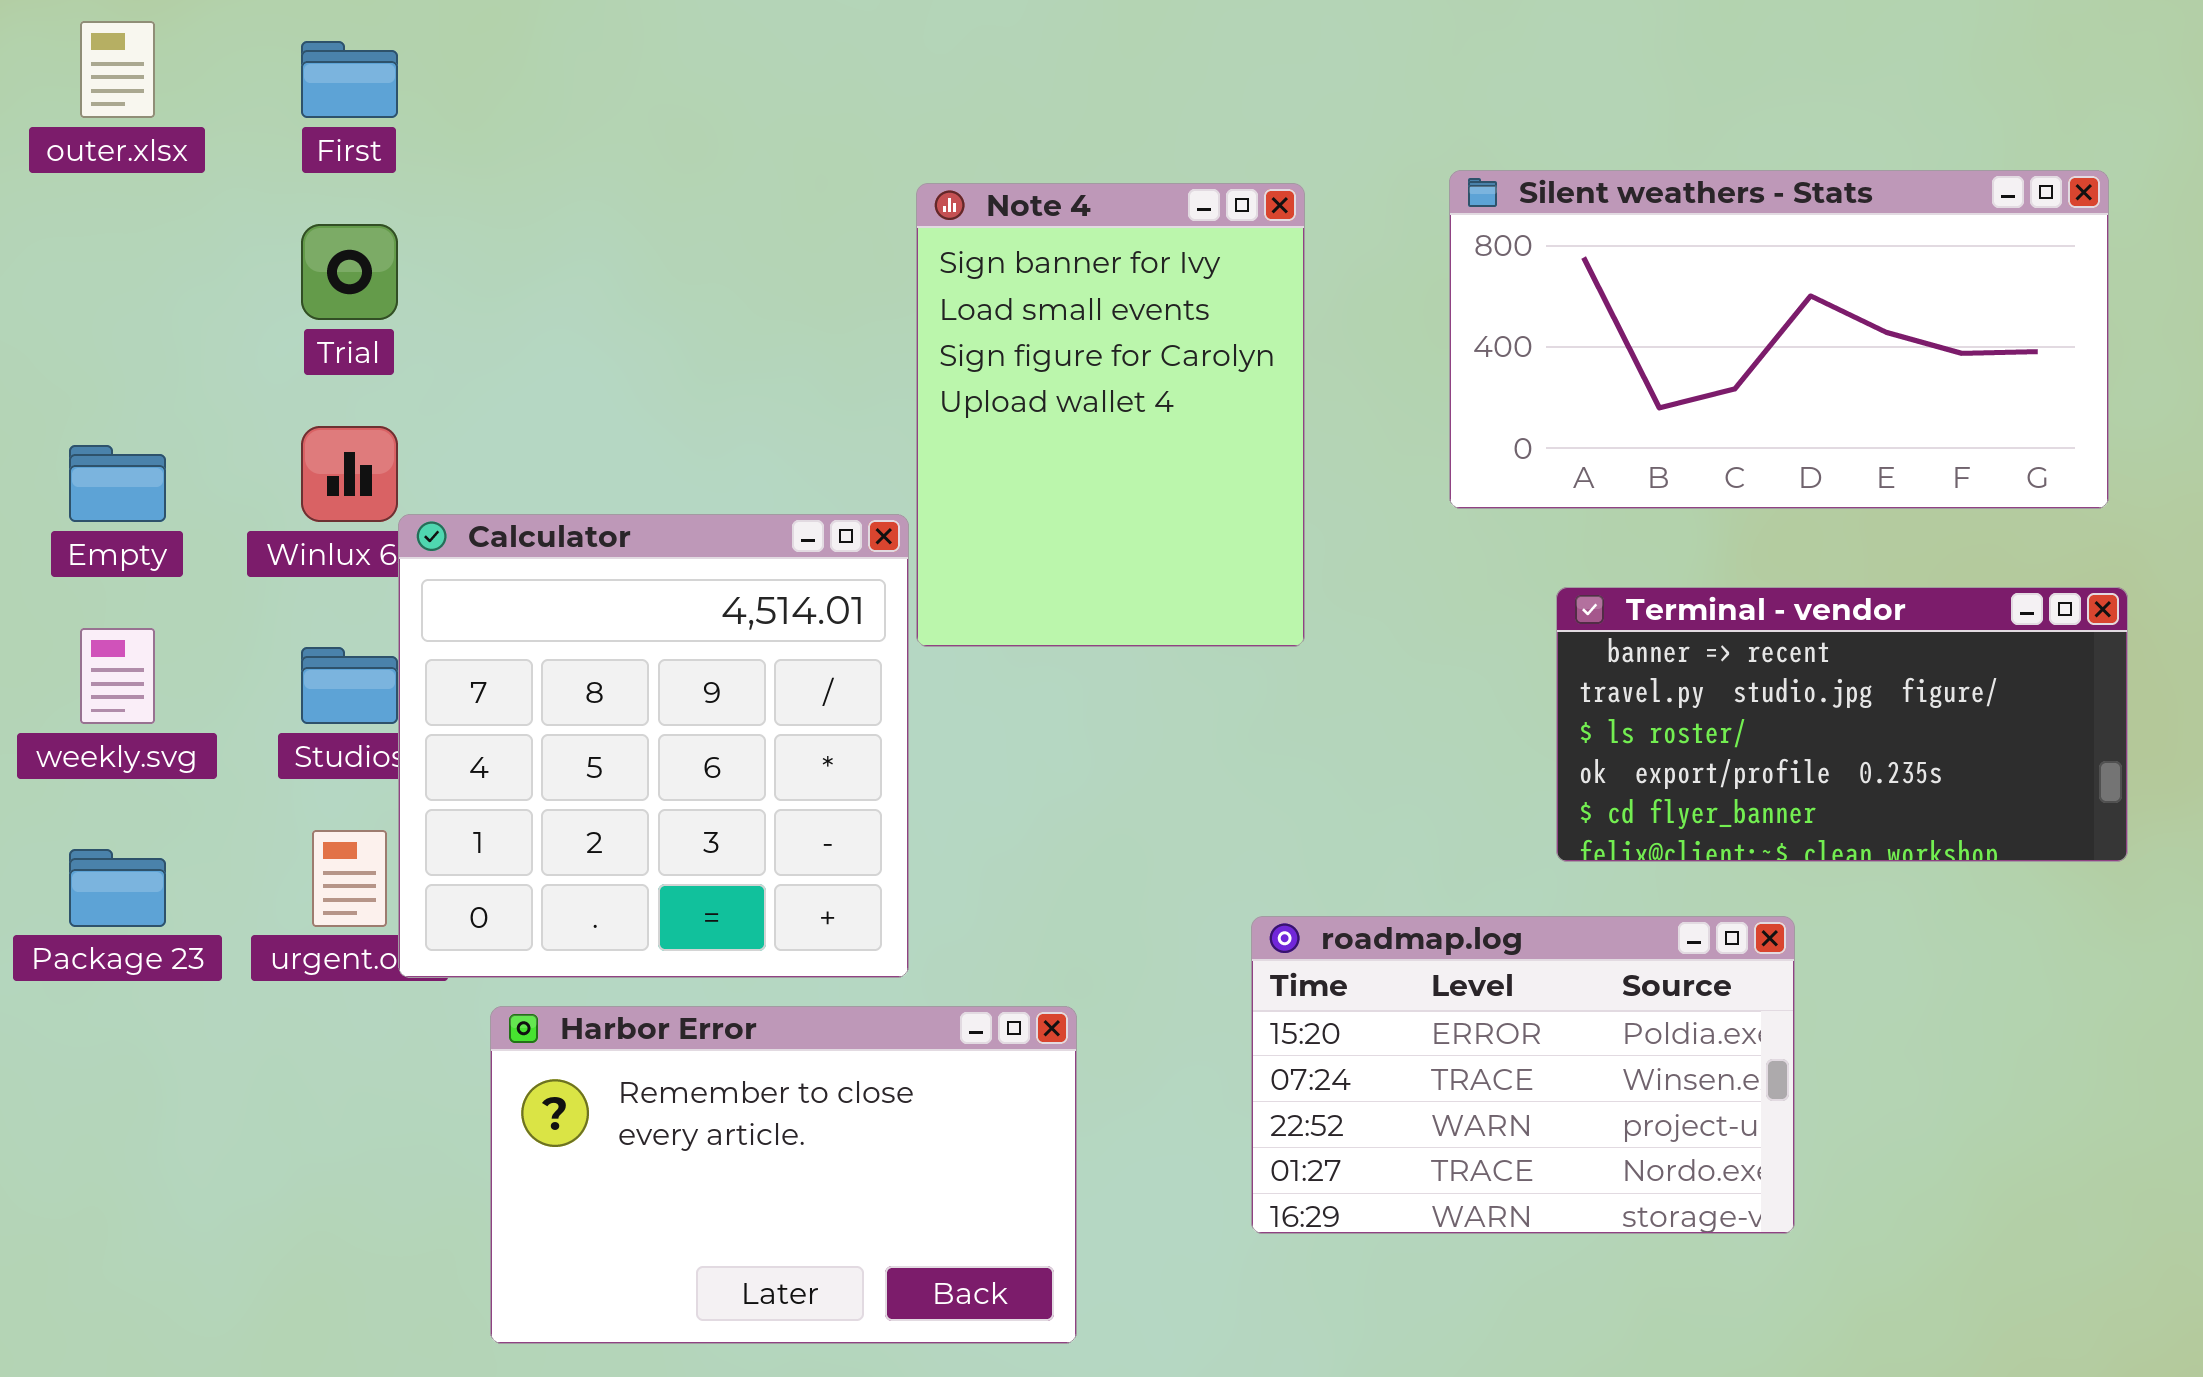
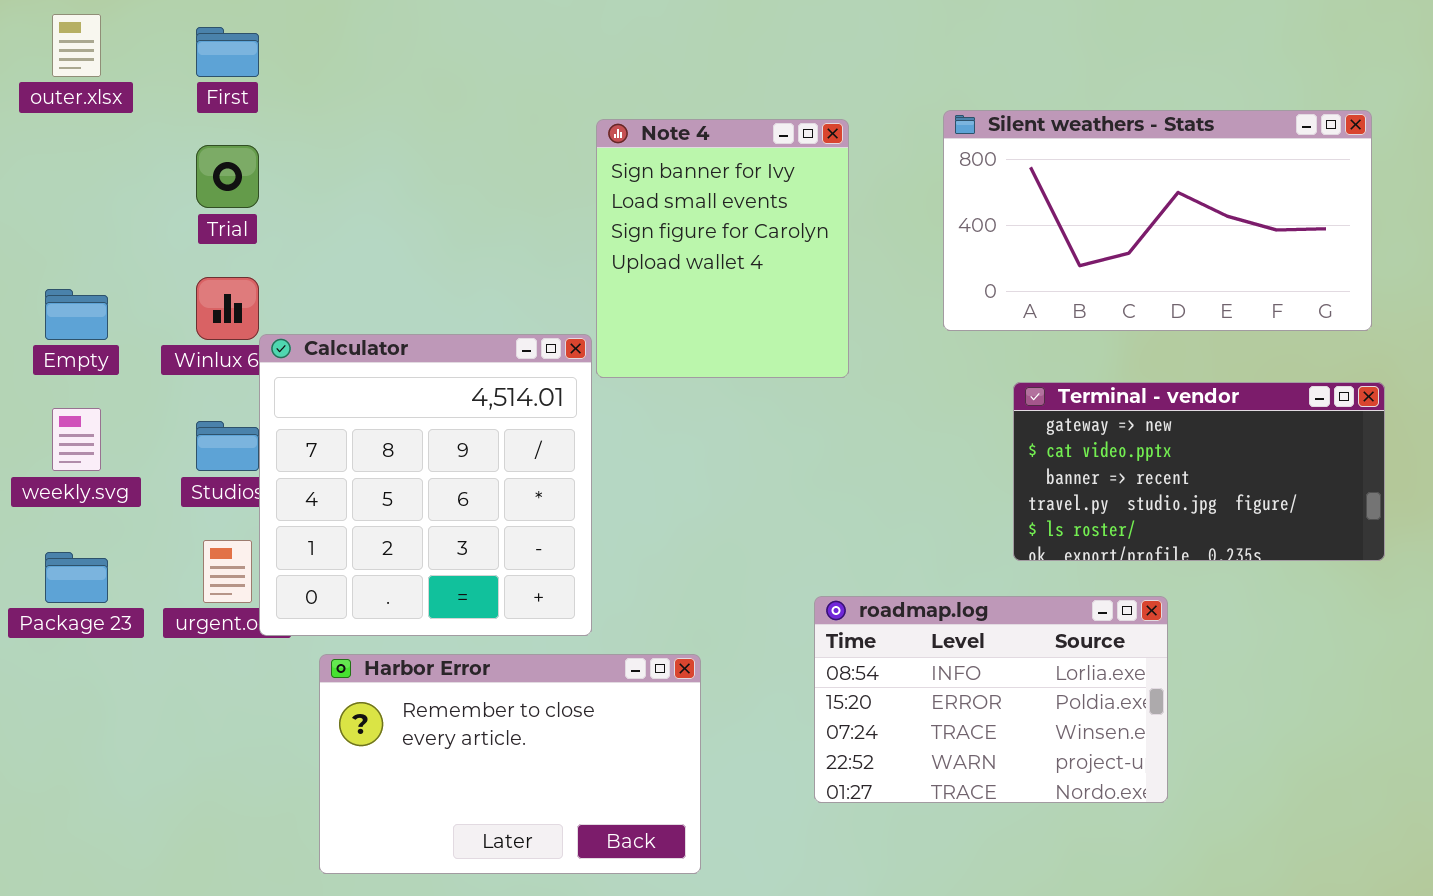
Note 4: [916,183,1305,647] -> [596,119,849,378], resized
Terminal - vendor: [1556,587,2128,862] -> [1013,382,1385,561], scrolled up 2 rows
roadmap.log: [1251,916,1795,1234] -> [814,596,1168,803], scrolled up 1 row

